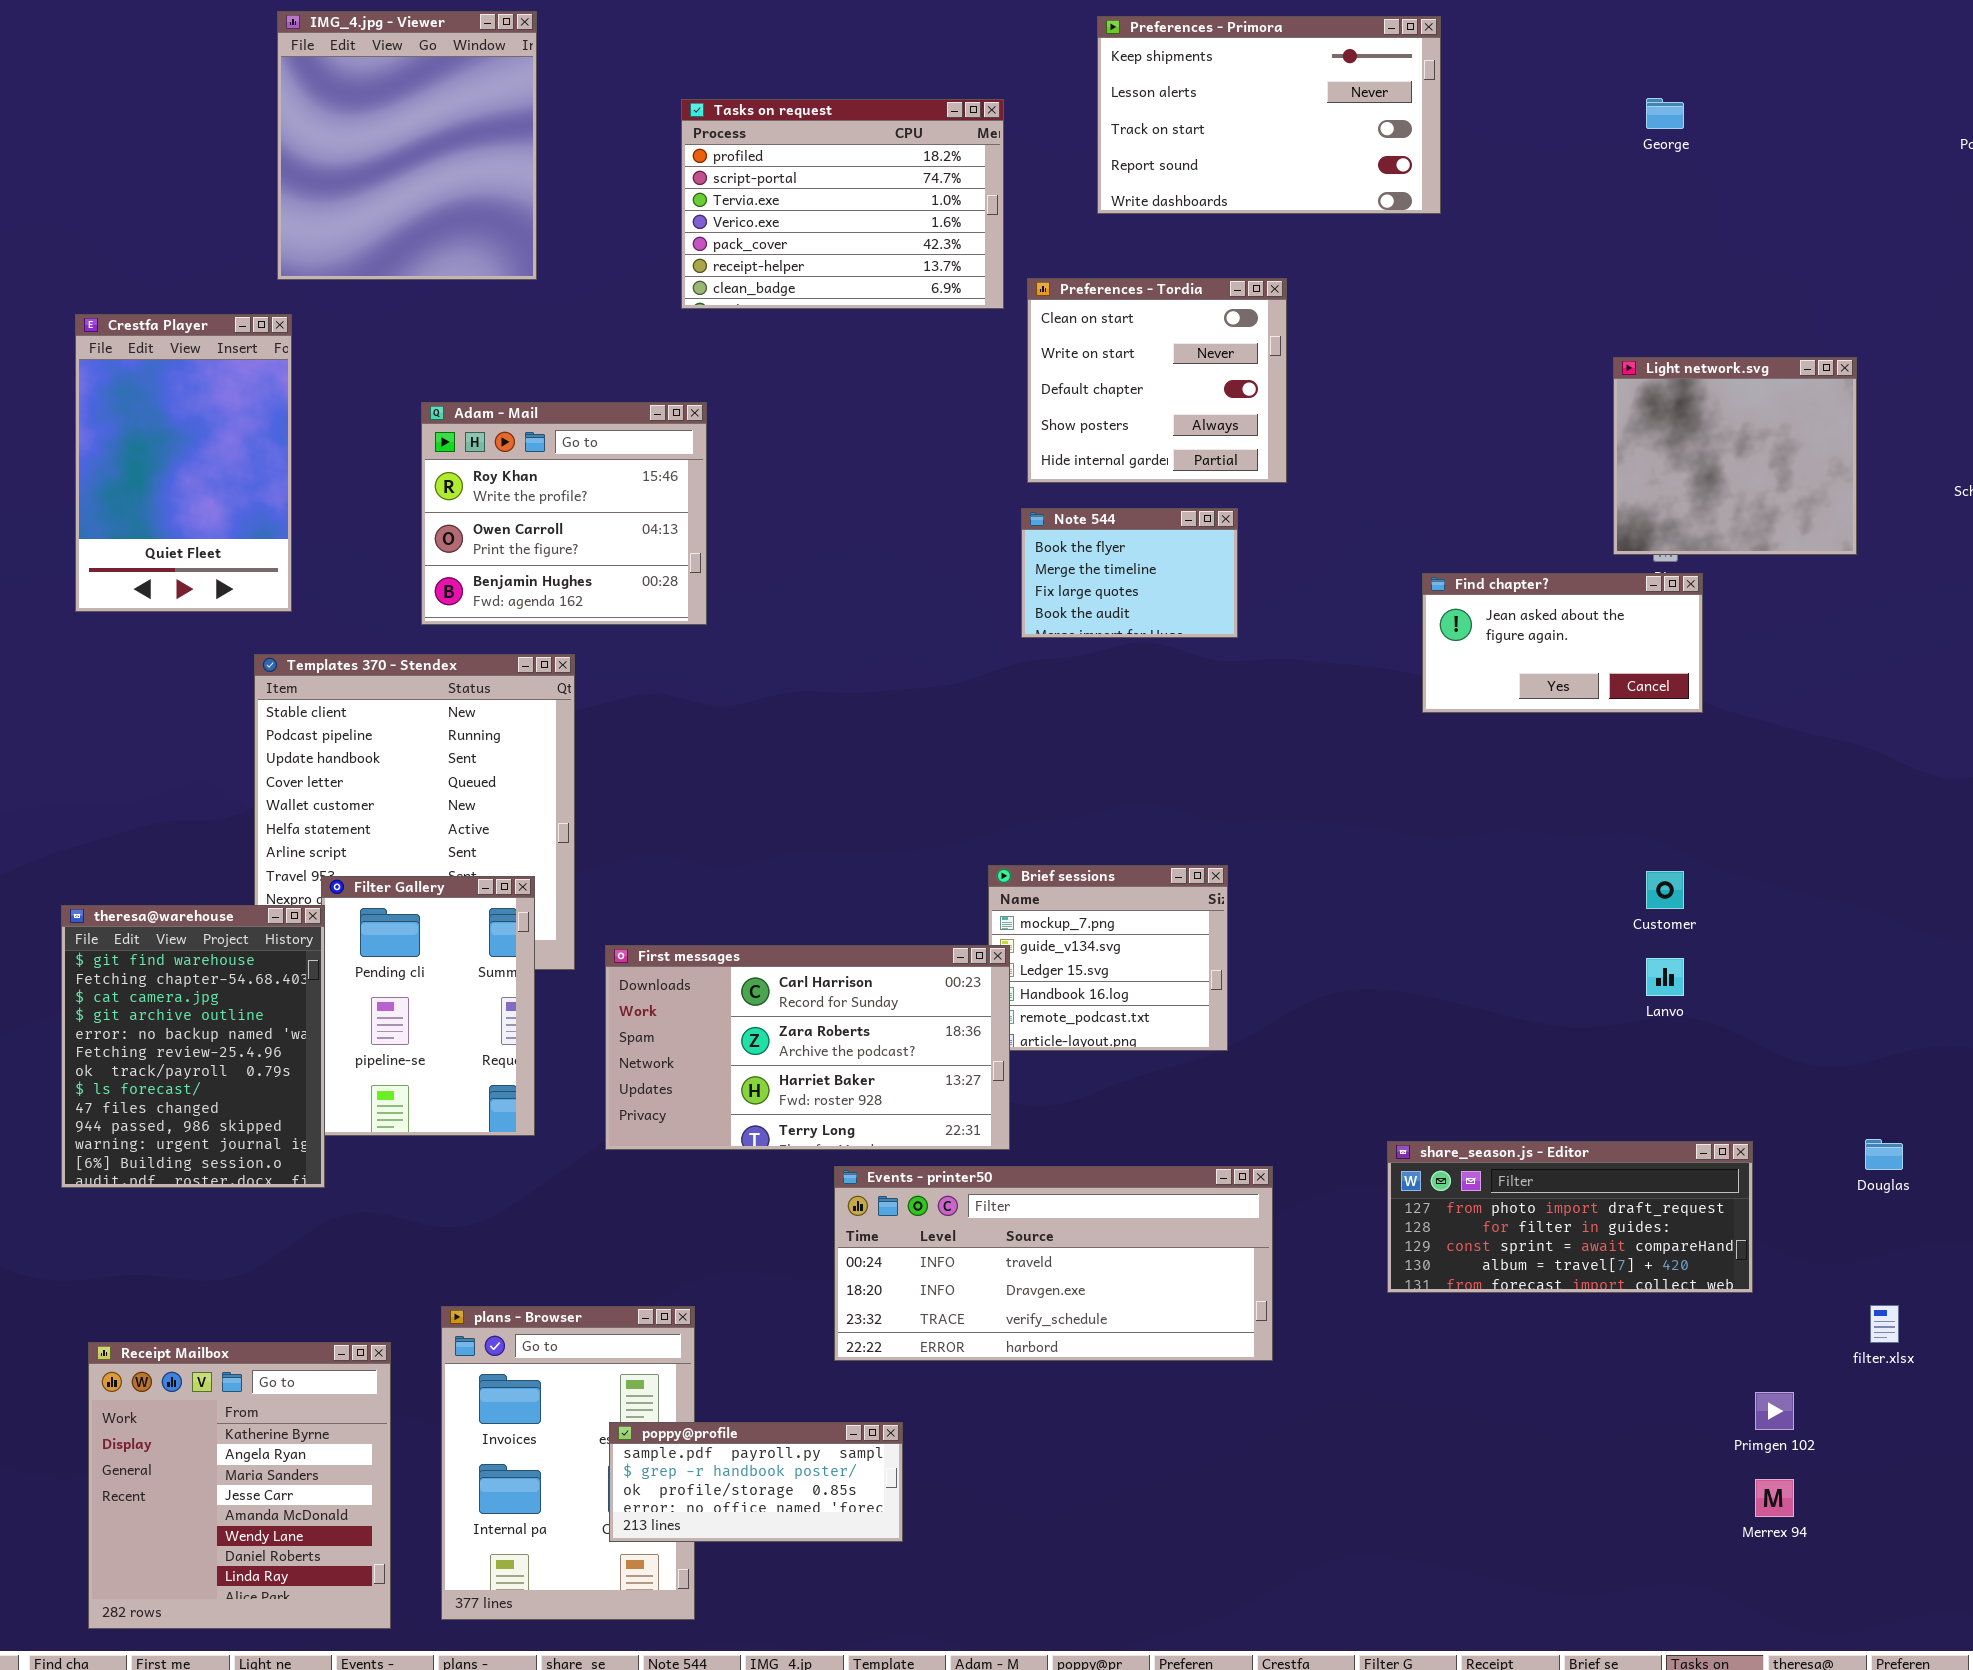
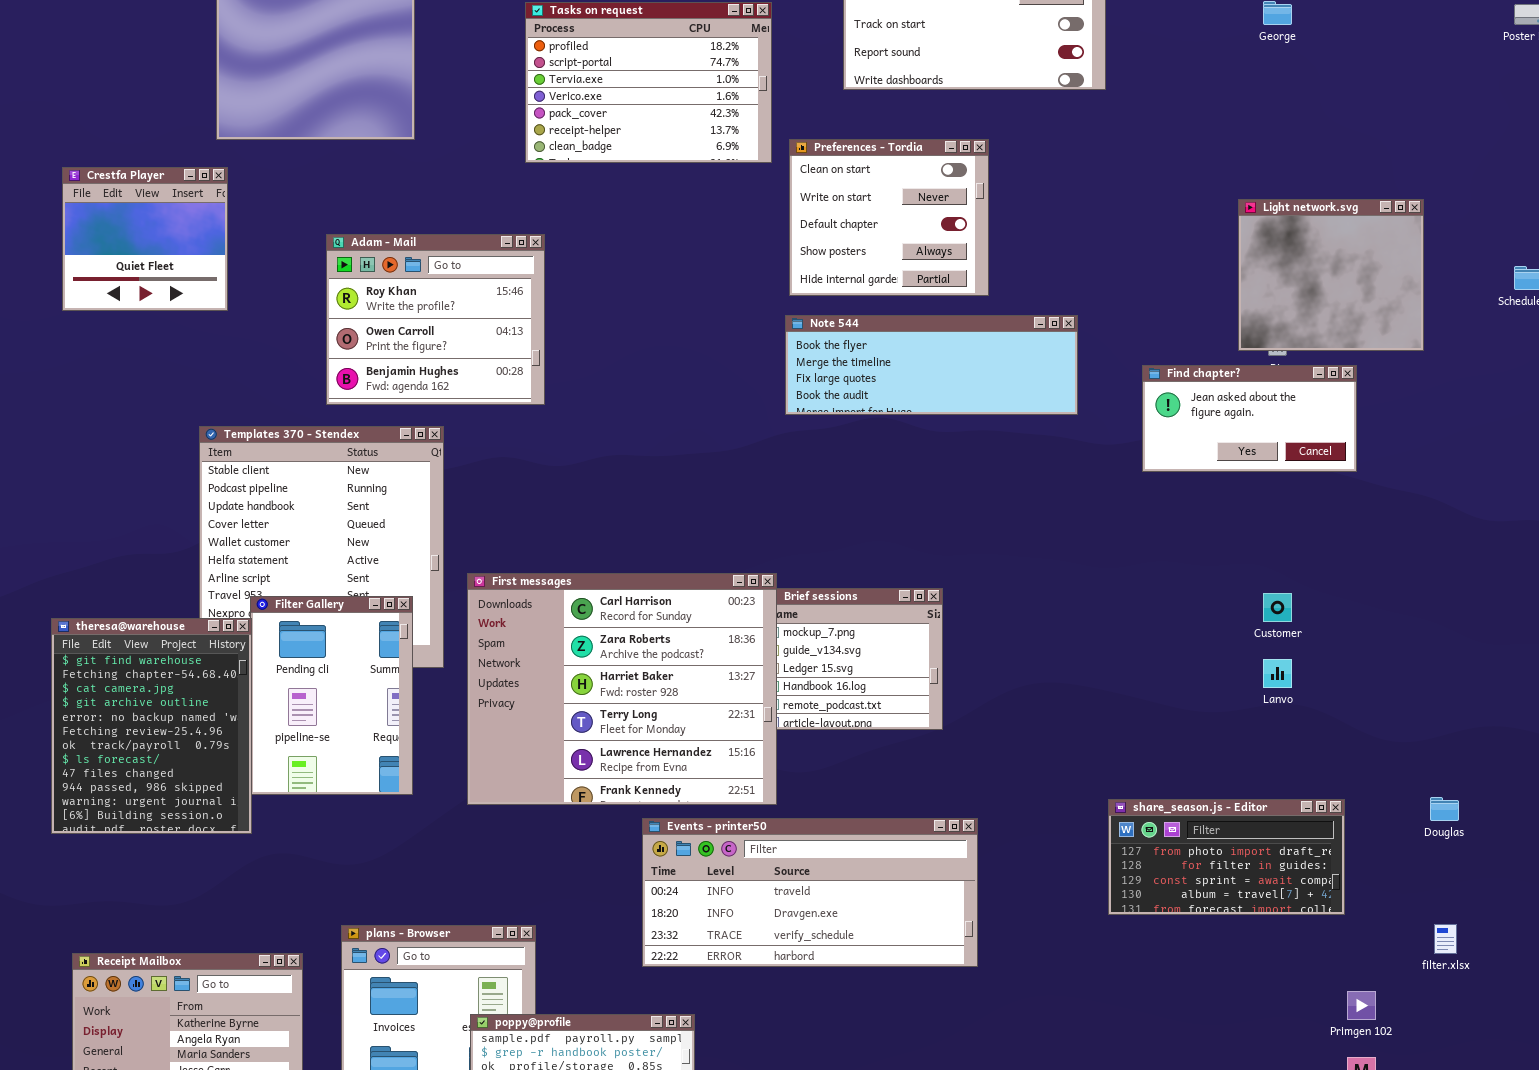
Crestfa Player: [75,314,292,612] -> [62,167,228,311], resized
Note 544: [1021,508,1238,638] -> [785,315,1078,415], resized
Find chapter?: [1422,573,1703,713] -> [1142,365,1357,472], moved
First messages: [605,945,1010,1150] -> [467,573,777,805], resized
share_season.js - Editor: [1387,1141,1753,1293] -> [1108,799,1345,915], resized

